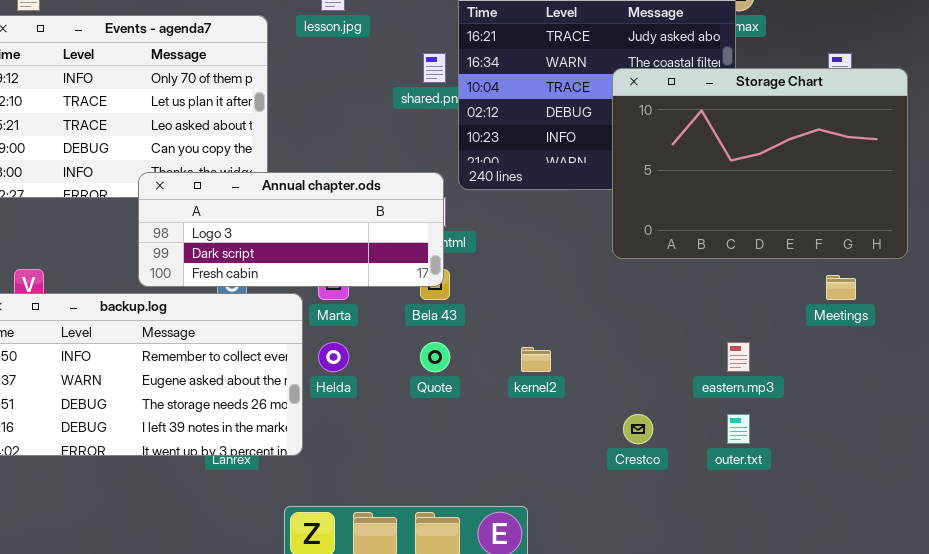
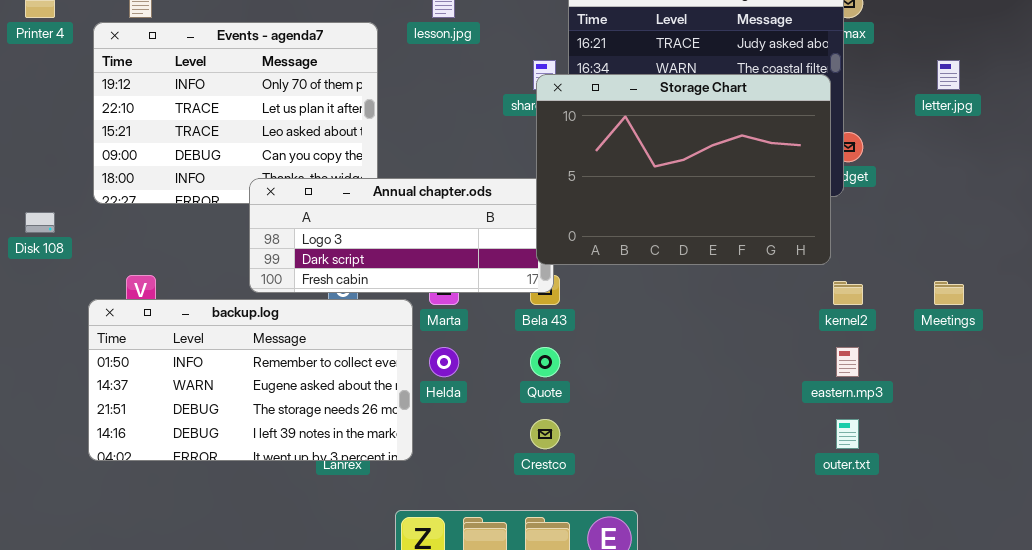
Storage Chart: [612,68,908,259] -> [536,74,831,265], moved
kernel2: [521,347,551,372] -> [833,281,863,305], moved
Crestco: [623,414,653,444] -> [530,419,560,449], moved

